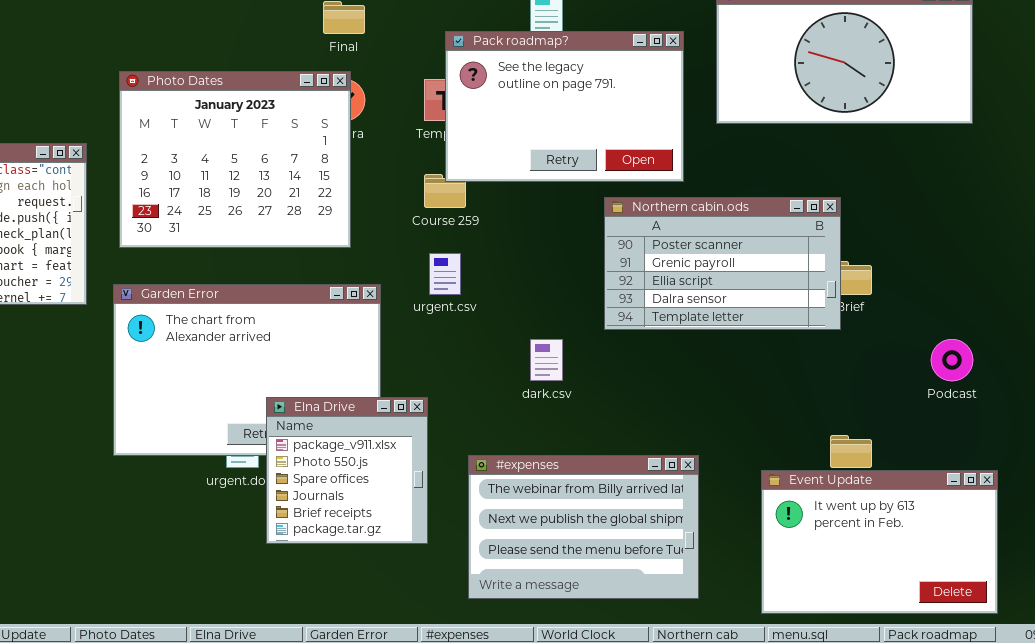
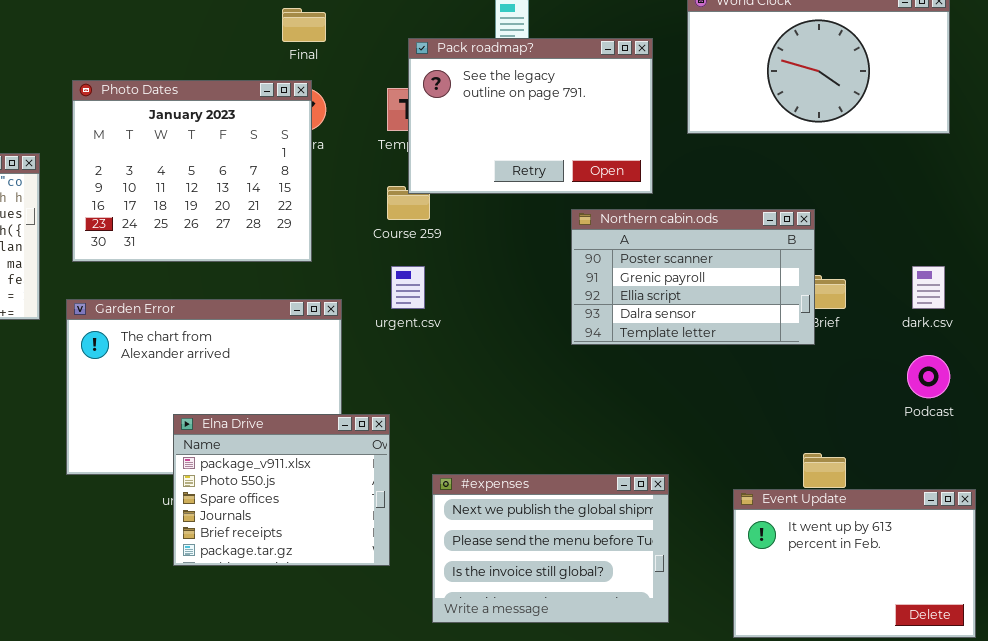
dark.csv: [530,339,563,381] -> [912,266,945,309], moved
Elna Drive: [266,397,428,544] -> [173,414,390,566], resized
#expenses: [468,455,699,599] -> [432,474,669,623], scrolled down 1 row

